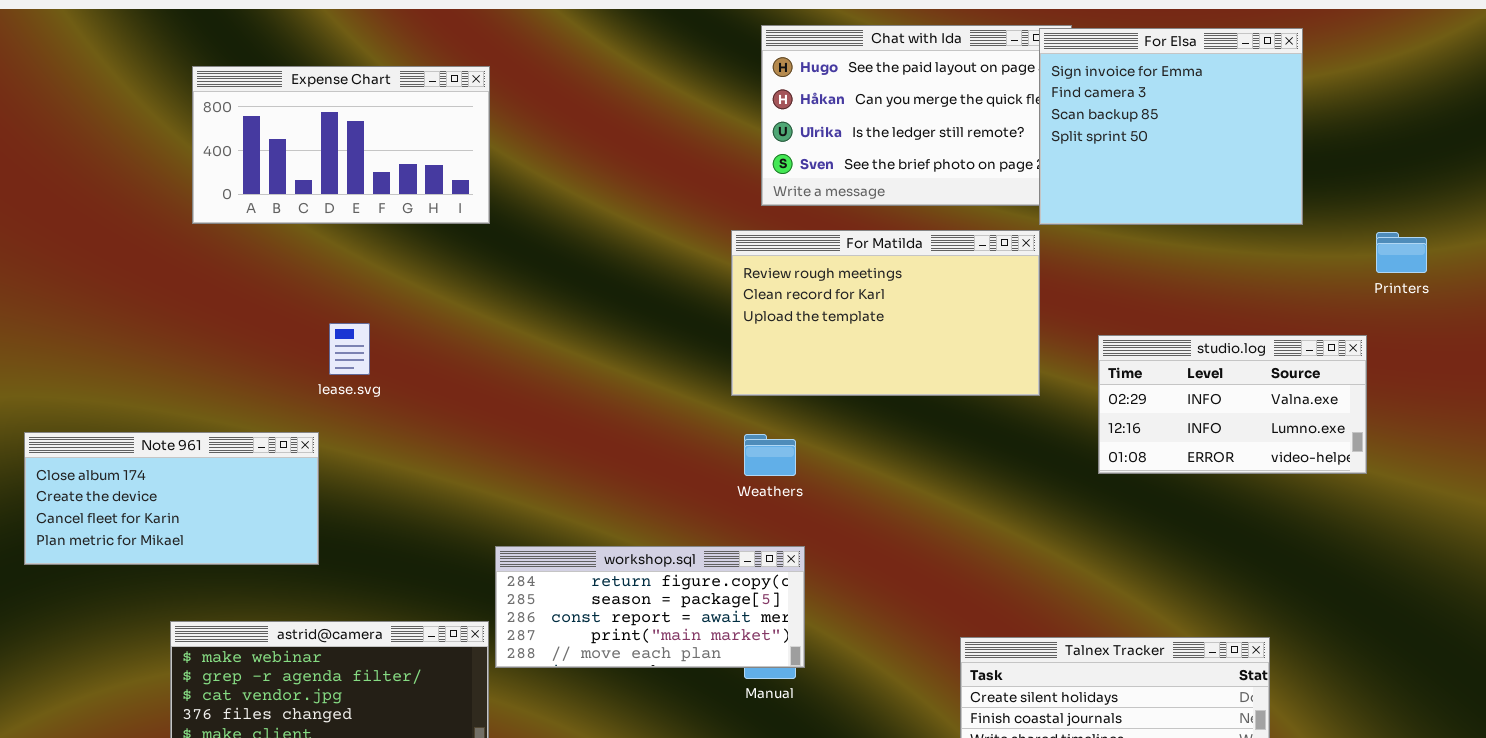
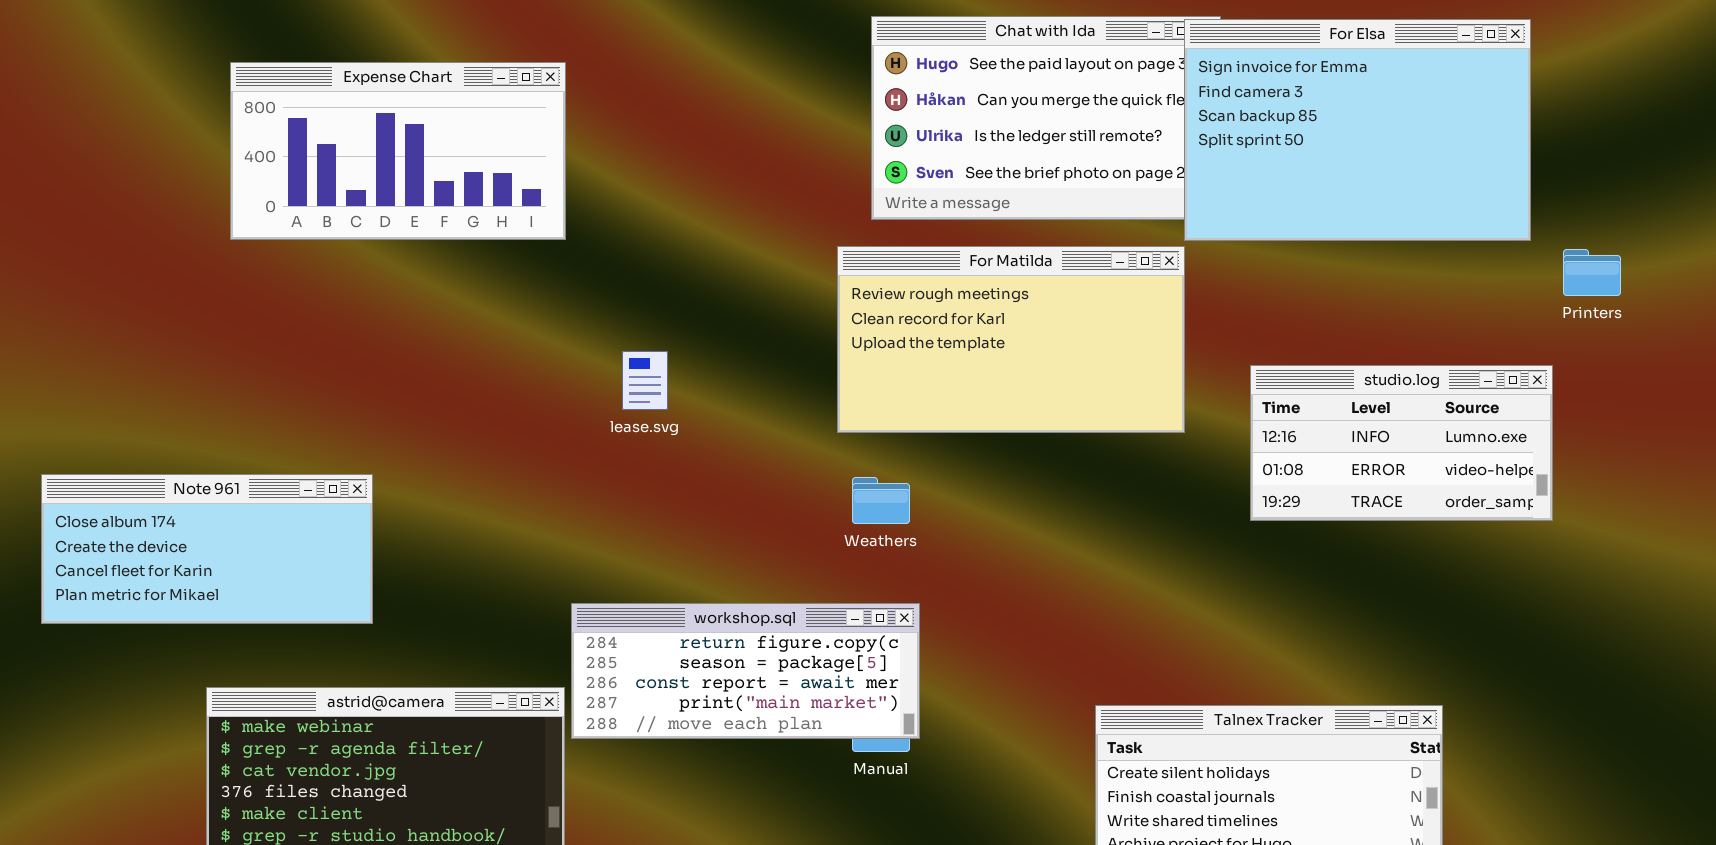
For Elsa: [1039,28,1303,225] -> [1184,19,1531,241], resized
lease.svg: [329,323,370,375] -> [622,351,668,410], moved
studio.log: [1098,335,1367,474] -> [1250,365,1553,521], scrolled down 1 row

